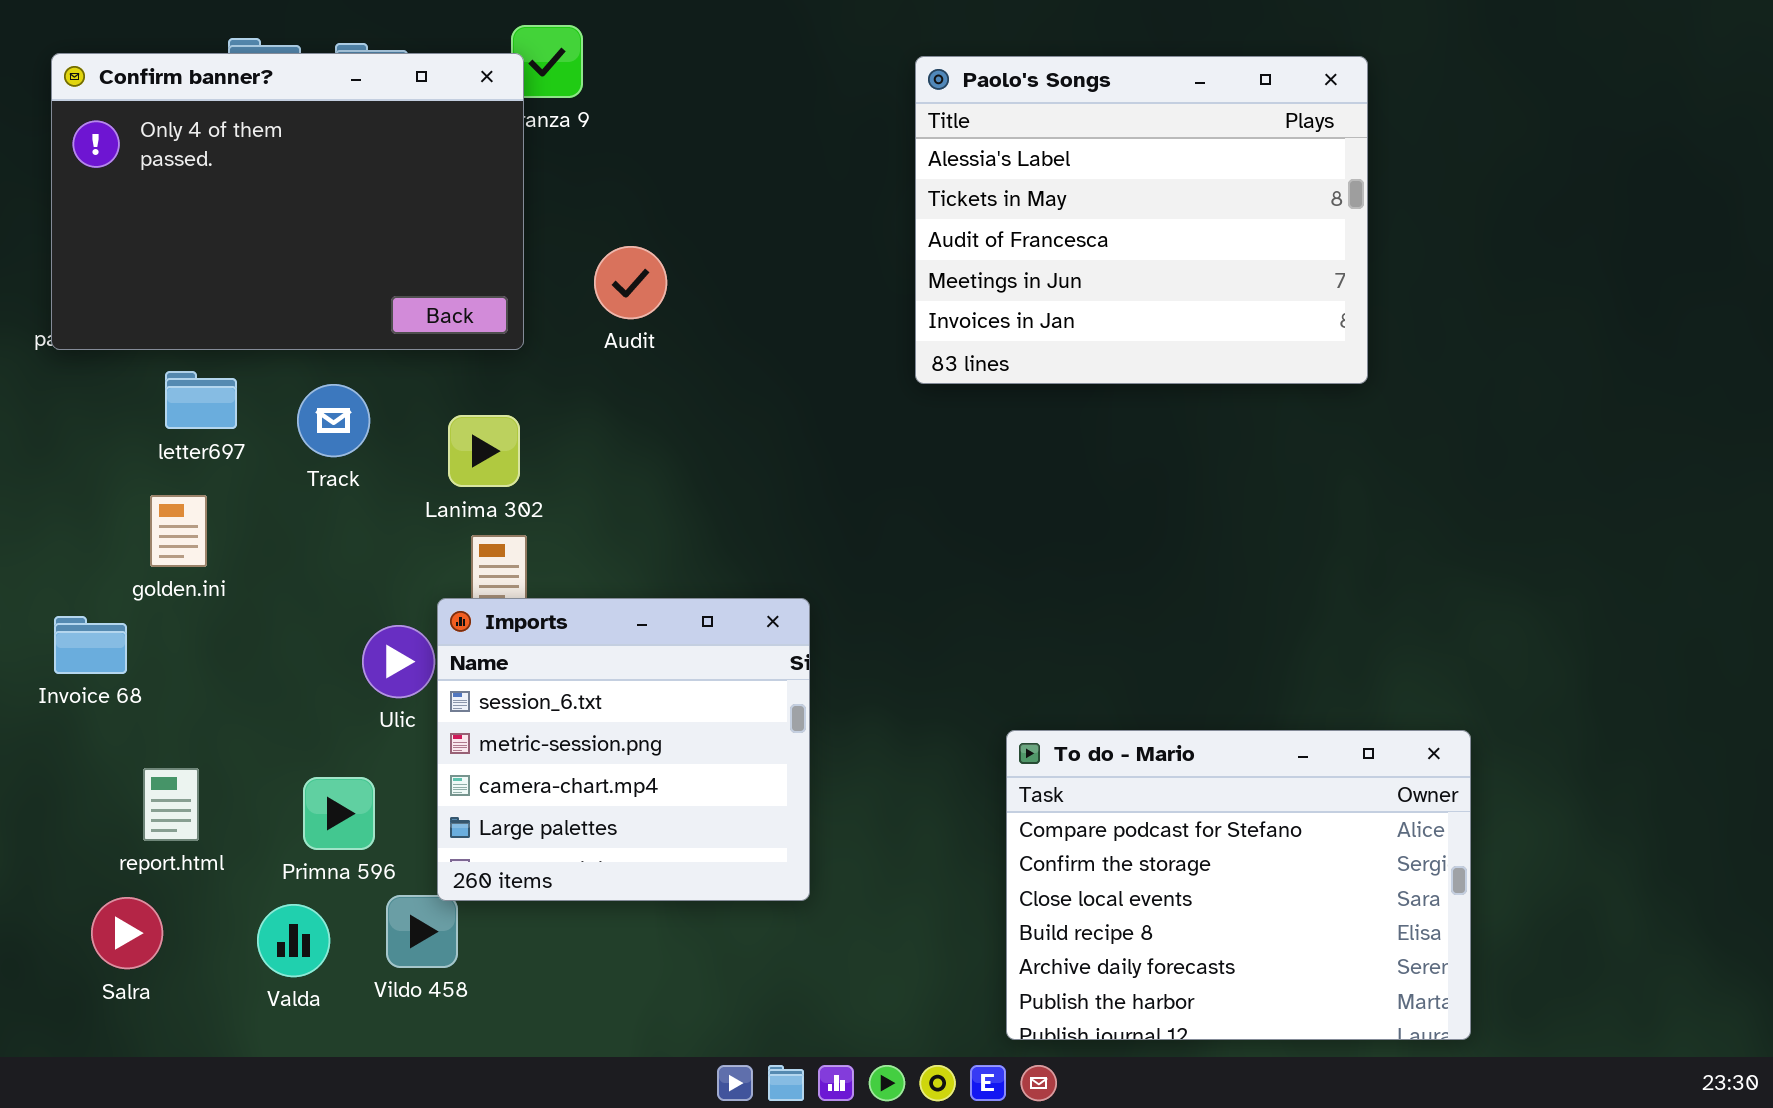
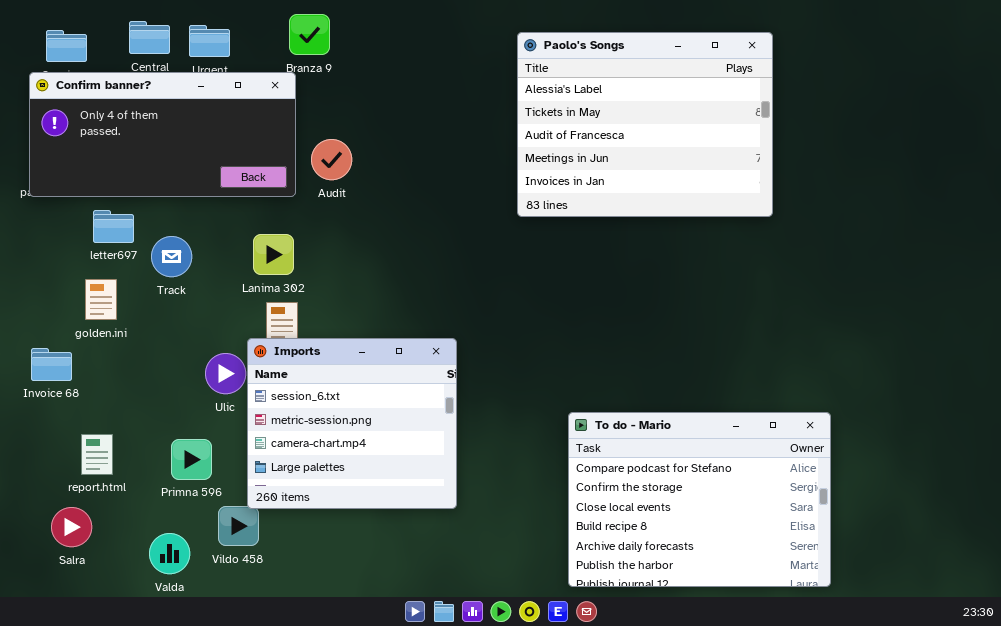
Confirm banner?: [51,53,524,350] -> [29,72,296,197], resized
Audit: [594,246,667,319] -> [311,139,352,180], moved
Track: [297,384,370,457] -> [151,236,192,277], moved
Valda: [257,904,330,977] -> [149,533,190,574], moved

